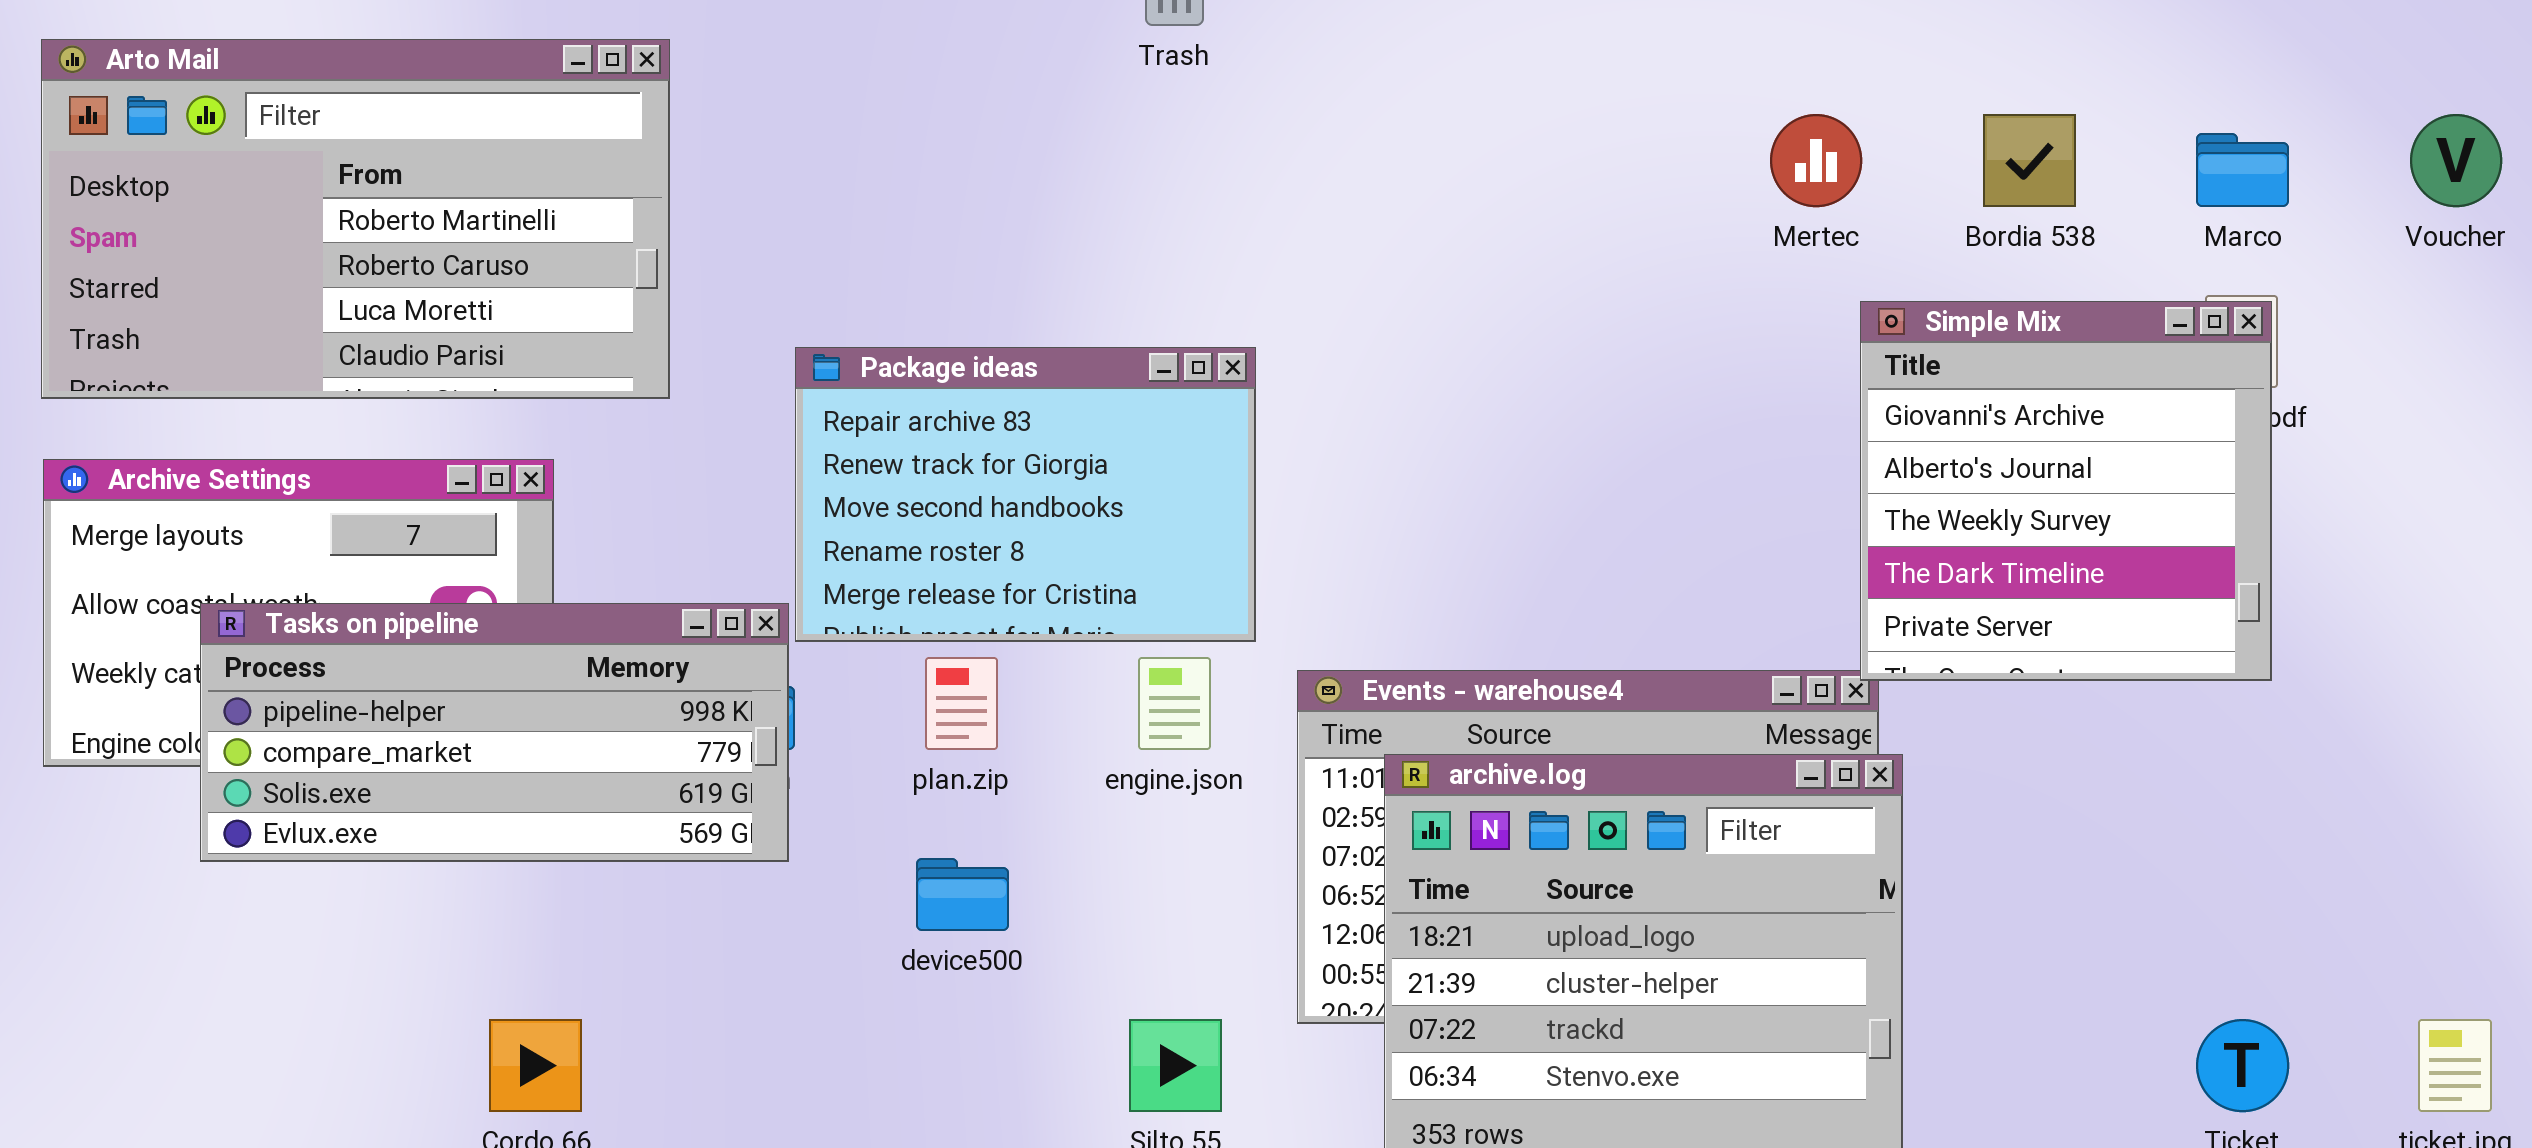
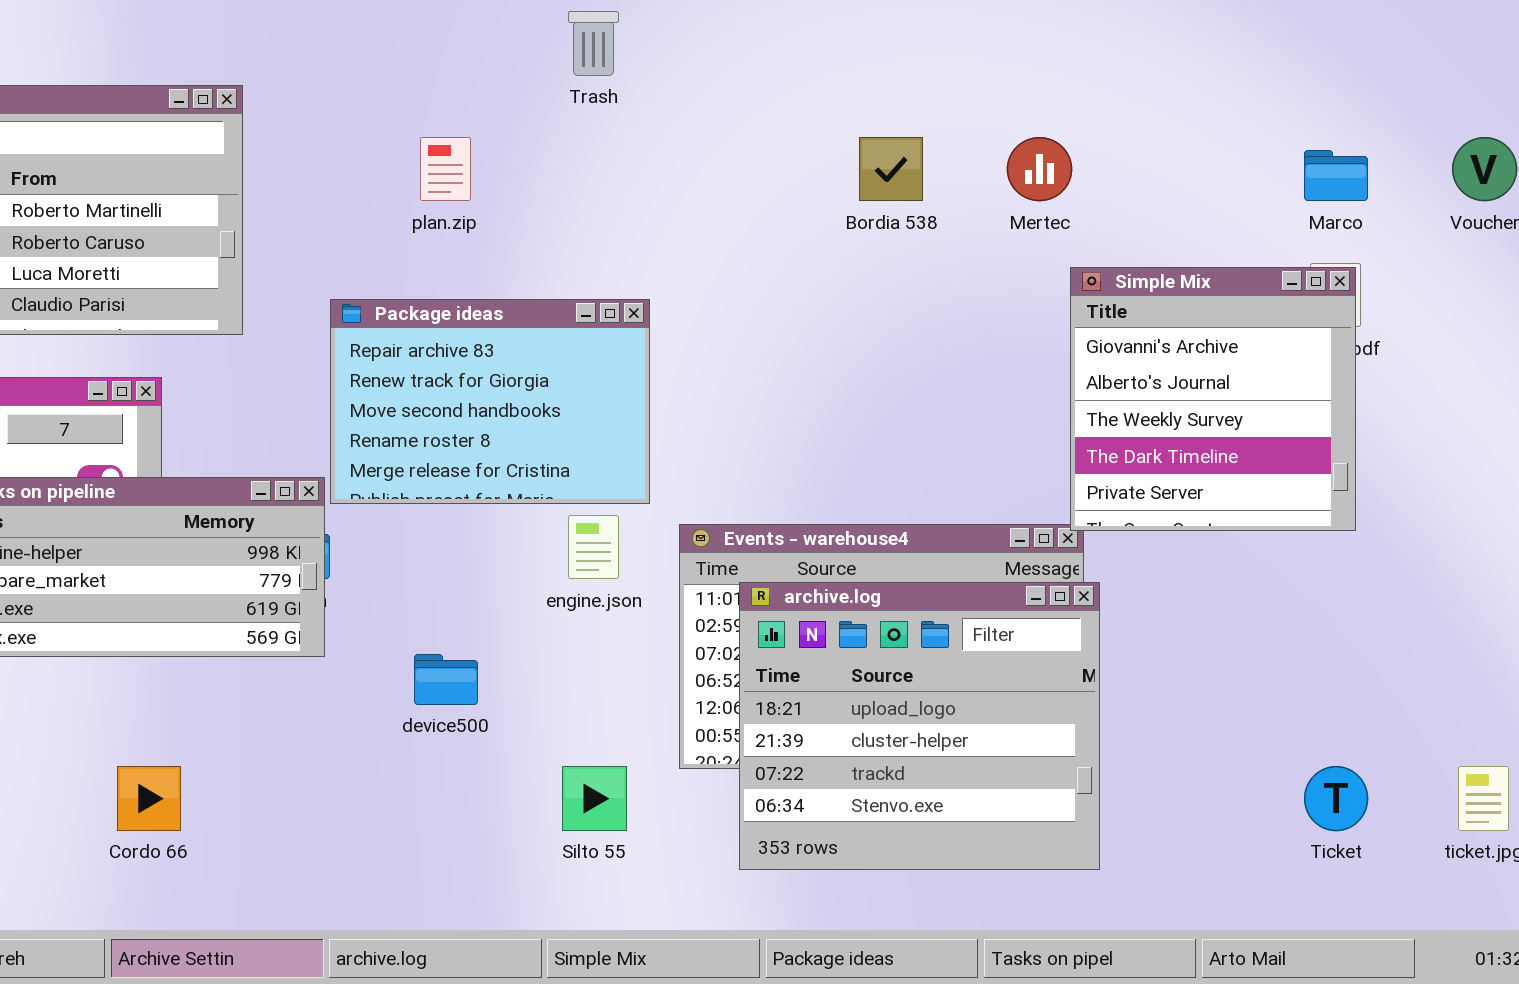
Bordia 538: [1983,114,2076,207] -> [859,137,923,201], moved
plan.zip: [925,657,998,750] -> [420,137,471,201], moved

